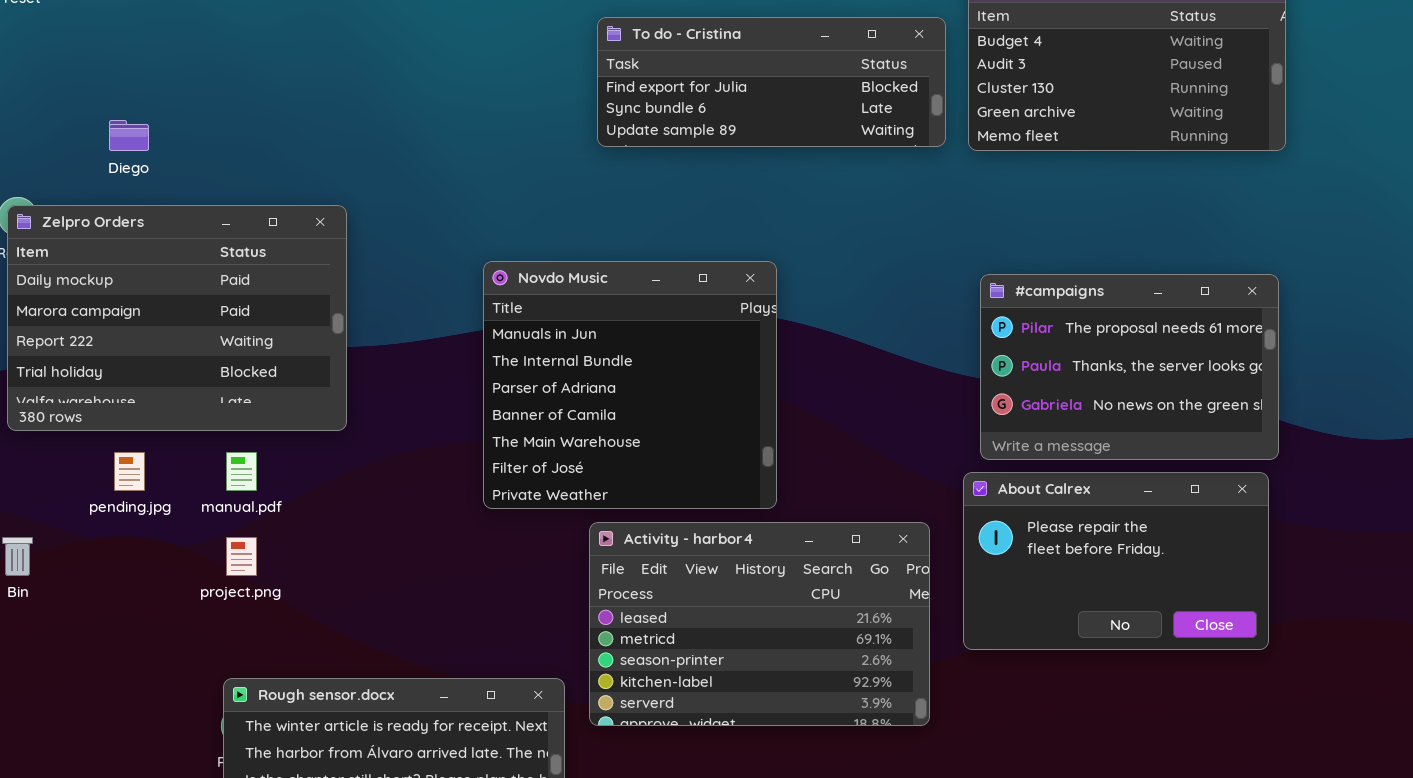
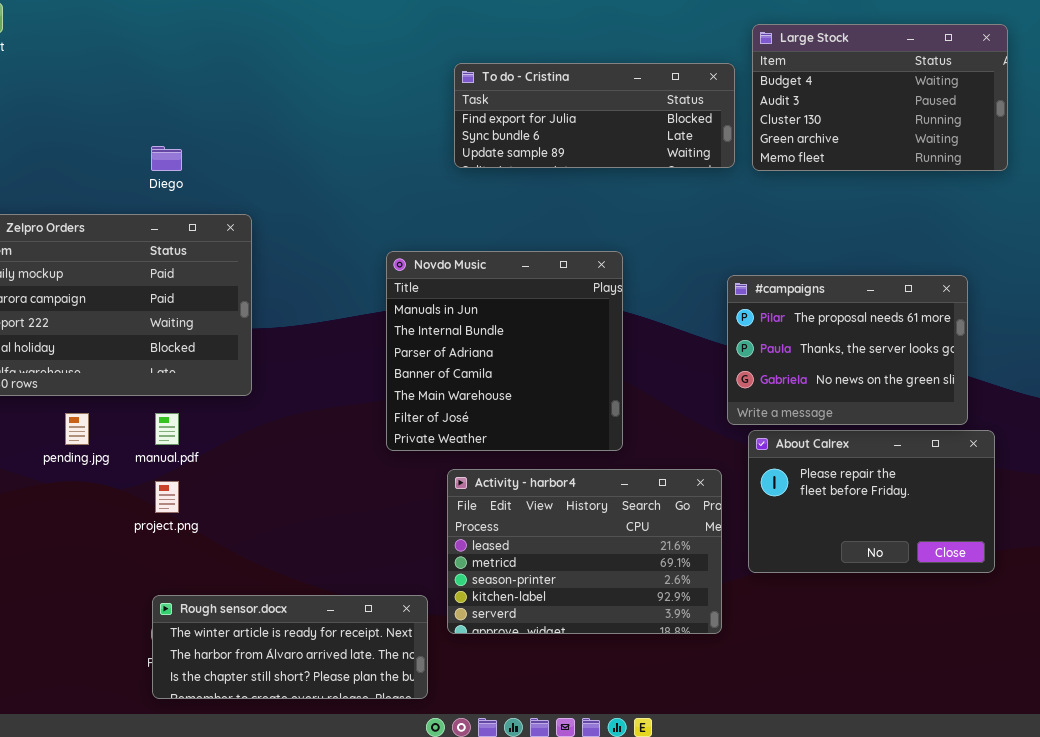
Diego: [109,120,149,151] -> [151,146,182,171], moved
Novdo Music: [483,261,777,509] -> [386,251,623,451], moved
#campaigns: [980,274,1279,460] -> [727,275,968,425], moved

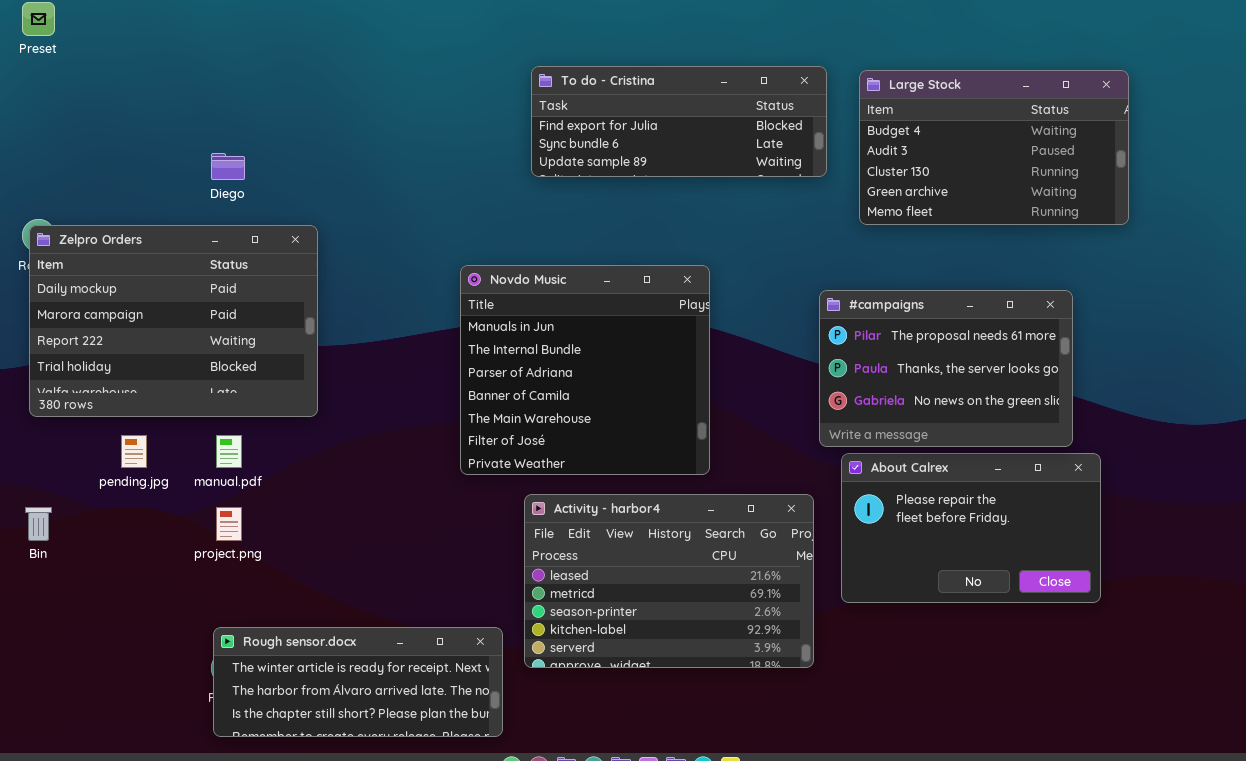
Large Stock: [752,24,1008,171] -> [859,70,1129,225], moved

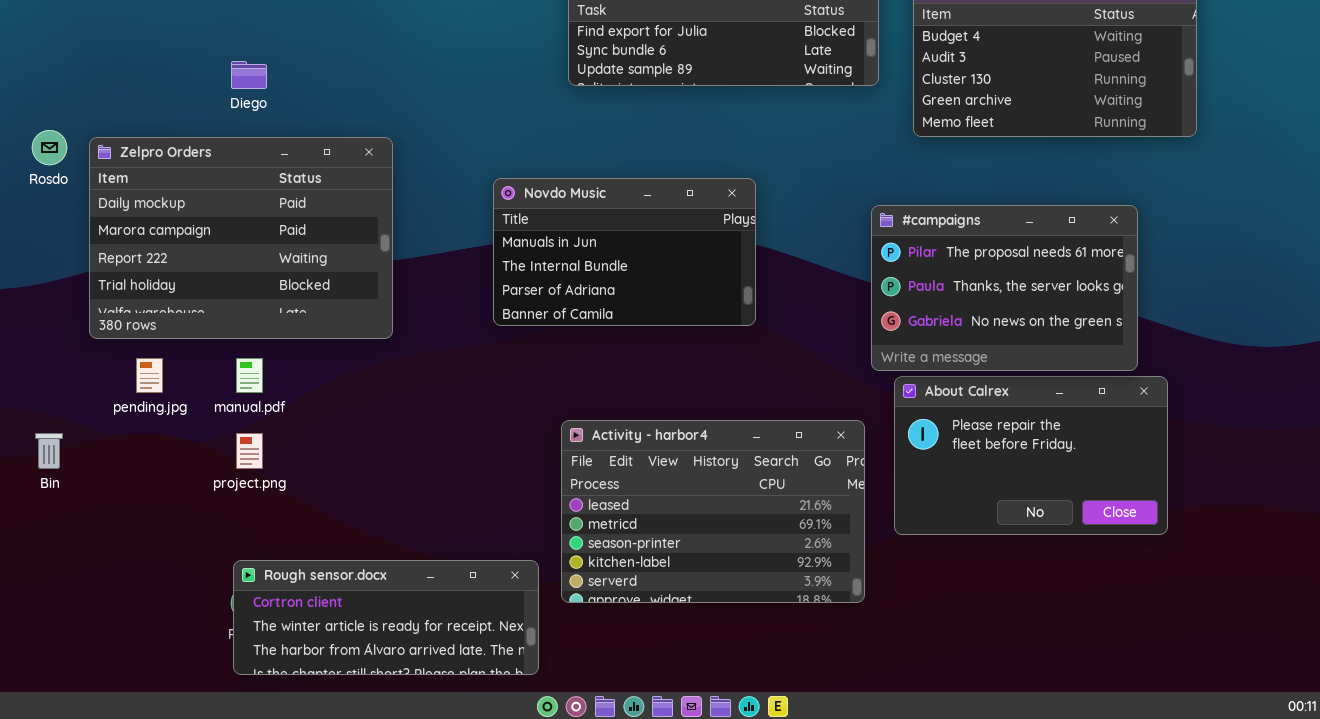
Zelpro Orders: [29,225,318,417] -> [89,137,393,339], moved
Novdo Music: [460,265,710,475] -> [493,178,756,326], resized
Rough sensor.docx: [213,627,503,737] -> [233,560,539,675], scrolled up 1 row

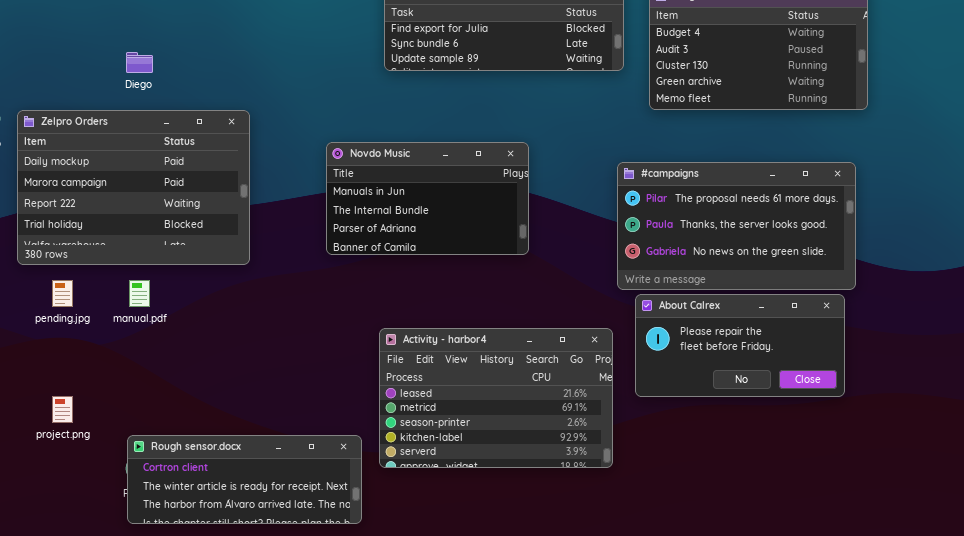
#campaigns: [871,205,1138,371] -> [617,162,856,290], resized
About Calrex: [894,376,1168,535] -> [635,294,845,397], resized
project.png: [236,433,263,469] -> [52,396,73,423], moved

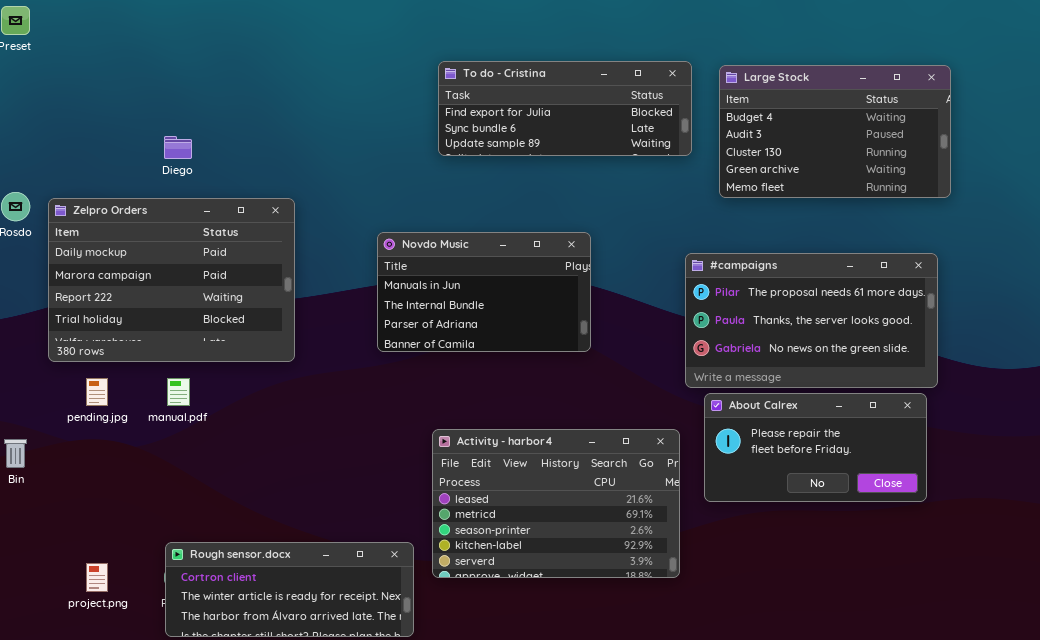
project.png: [52,396,73,423] -> [86,563,108,592], moved

